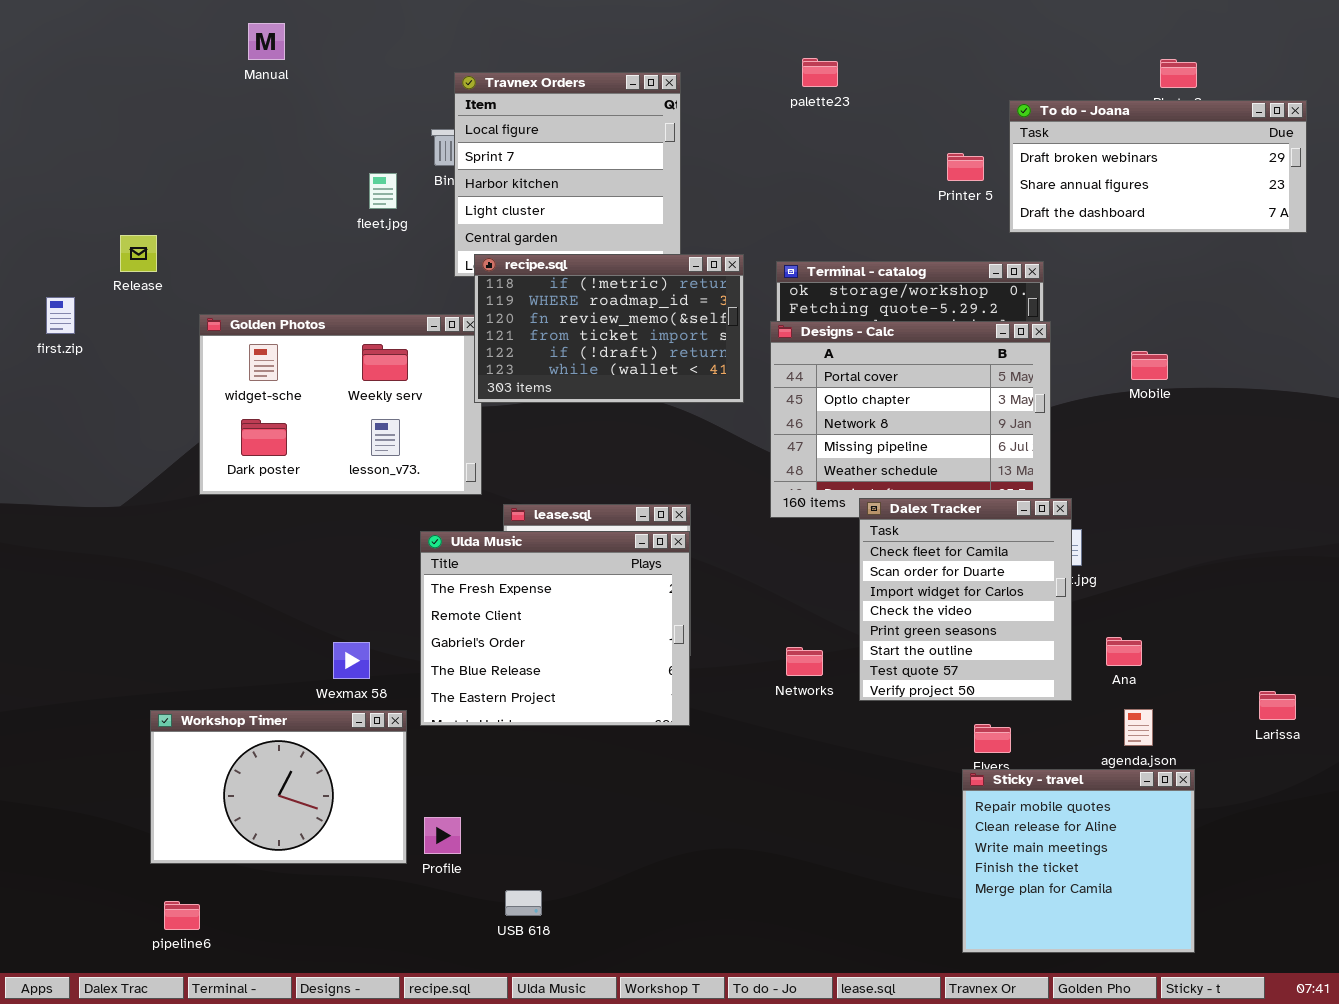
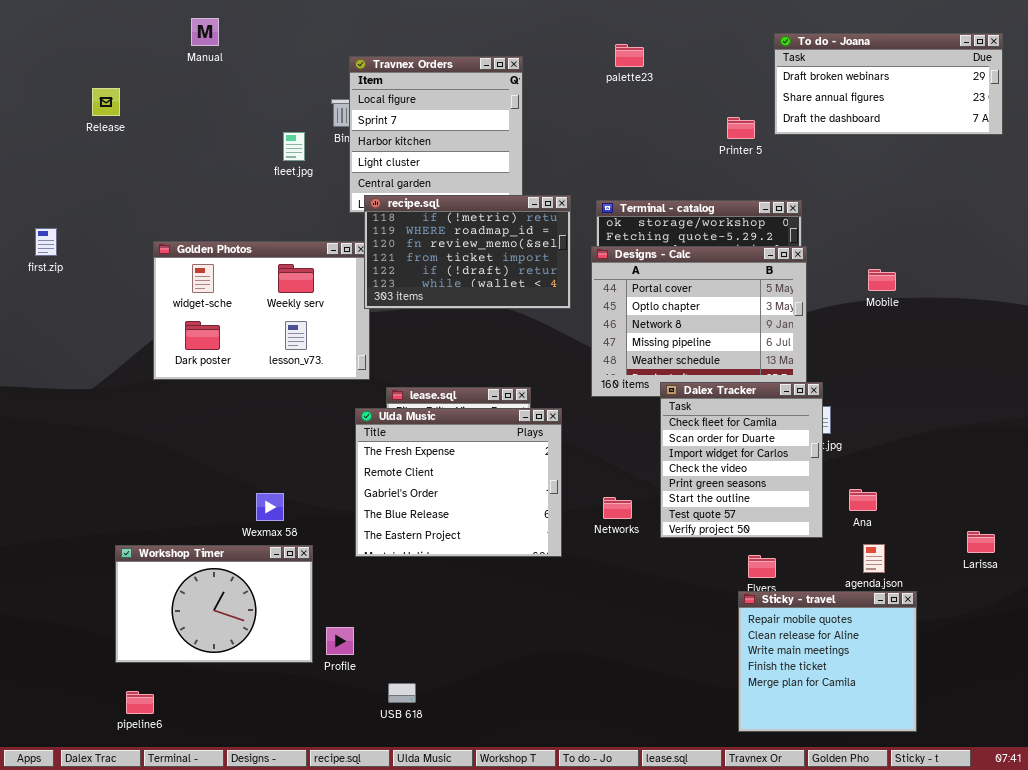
To do - Joana: [1009,100,1307,233] -> [774,33,1003,135], moved
Release: [120,235,157,272] -> [92,88,120,116], moved
Ulda Music: [420,531,690,726] -> [355,408,562,557], moved

